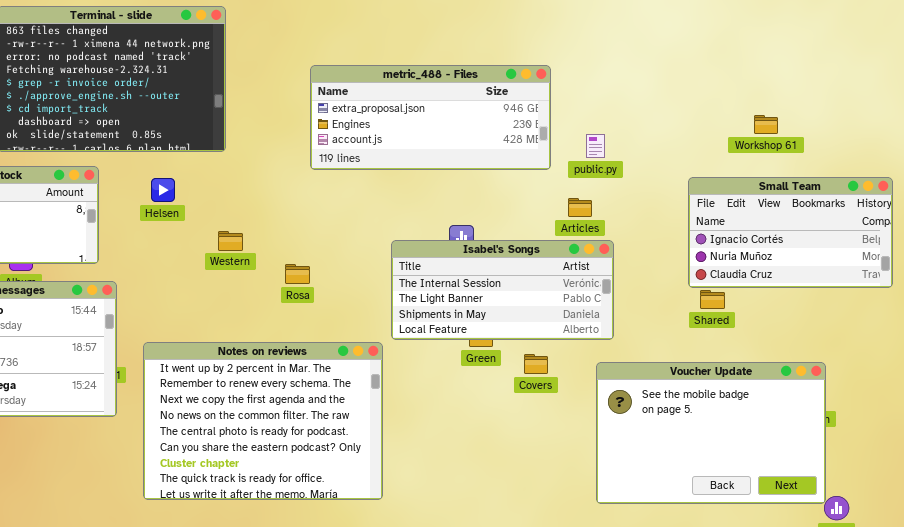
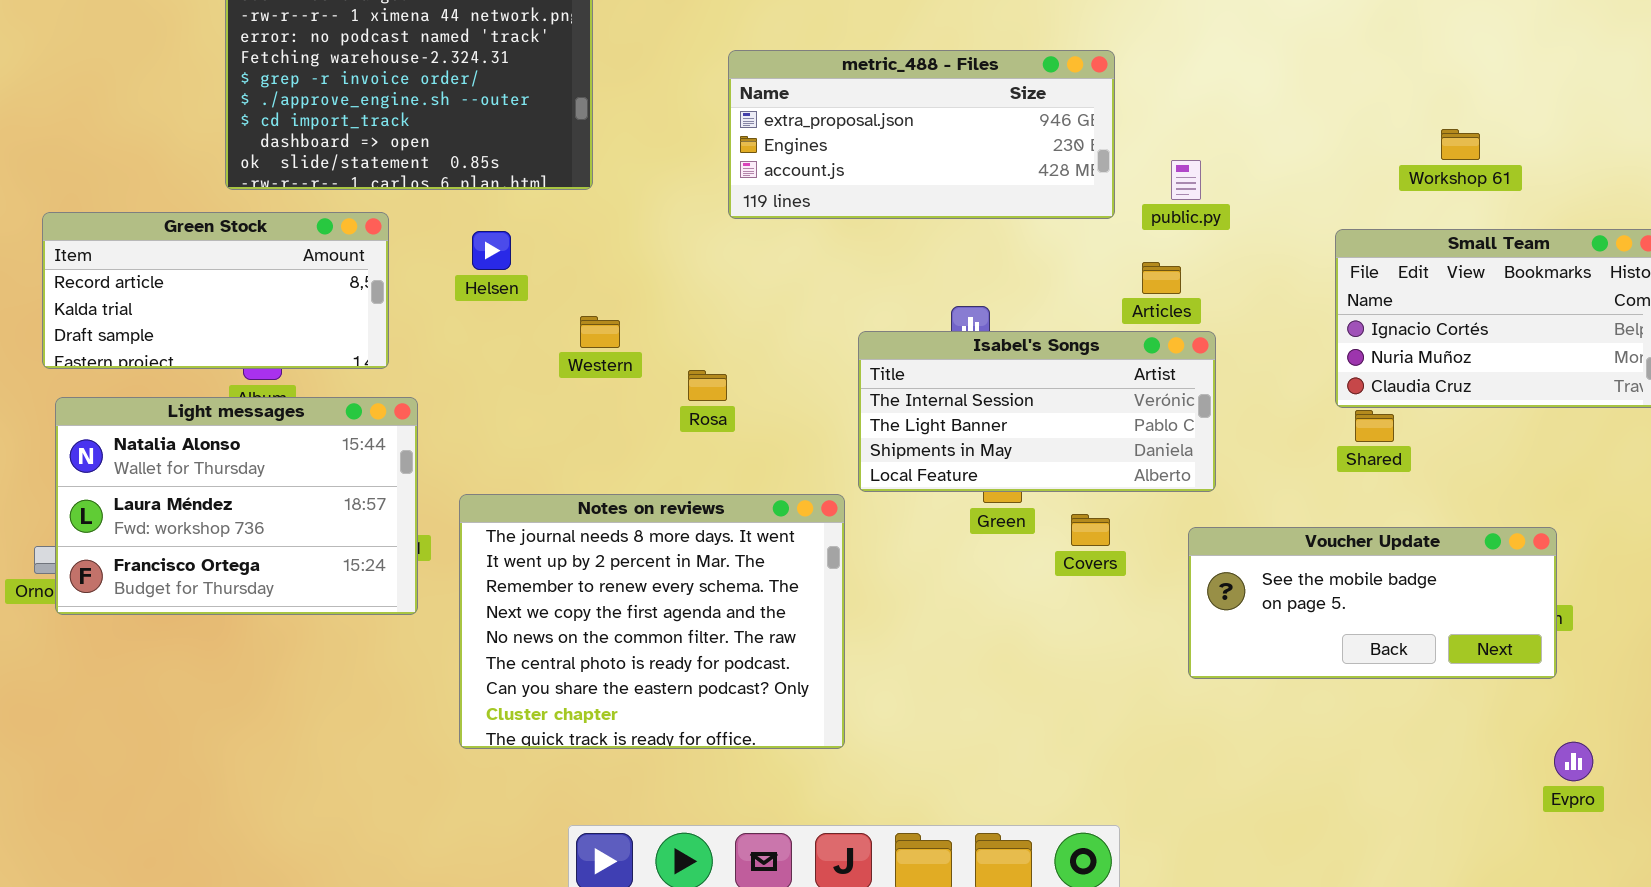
Notes on reviews: [143,342,383,500] -> [459,494,845,749], scrolled up 1 row
Voucher Update: [596,362,826,504] -> [1188,527,1557,679], resized

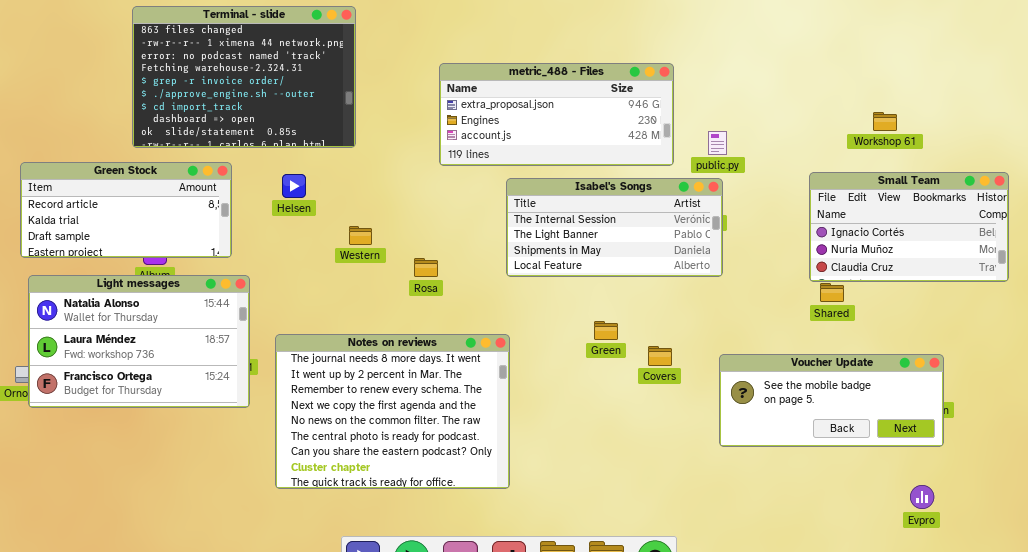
Isabel's Songs: [858,331,1216,492] -> [506,178,723,277], moved
Evpro: [1554,742,1593,781] -> [910,485,934,509], moved

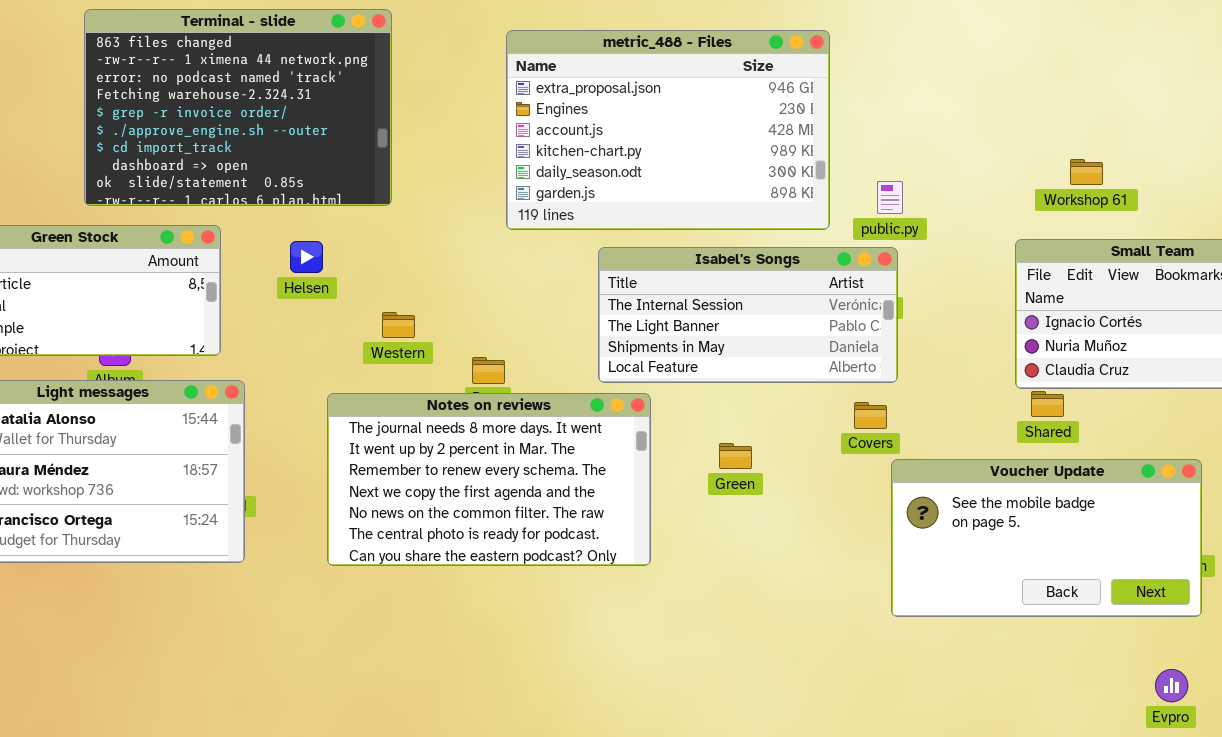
metric_488 - Files: [439,63,674,166] -> [506,30,830,230], resized
Workshop 61: [873,112,897,131] -> [1070,159,1103,185], moved
Notes on reviews: [275,334,510,489] -> [327,393,651,566], moved, resized
Covers: [648,346,672,366] -> [854,402,887,429], moved
Voucher Update: [719,354,944,447] -> [891,459,1202,617], resized

